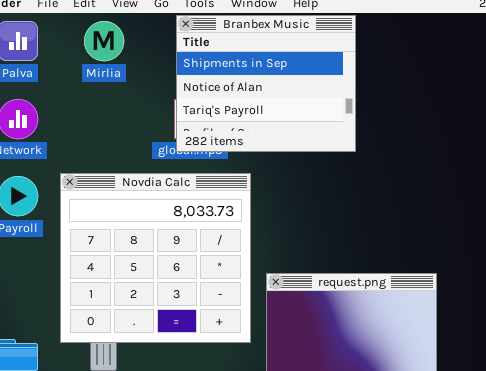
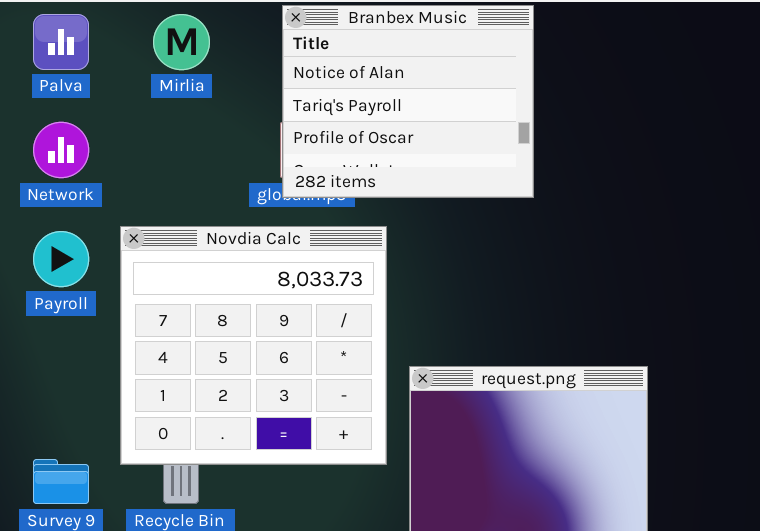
Branbex Music: [176,15,356,152] -> [282,5,534,198], scrolled down 1 row

